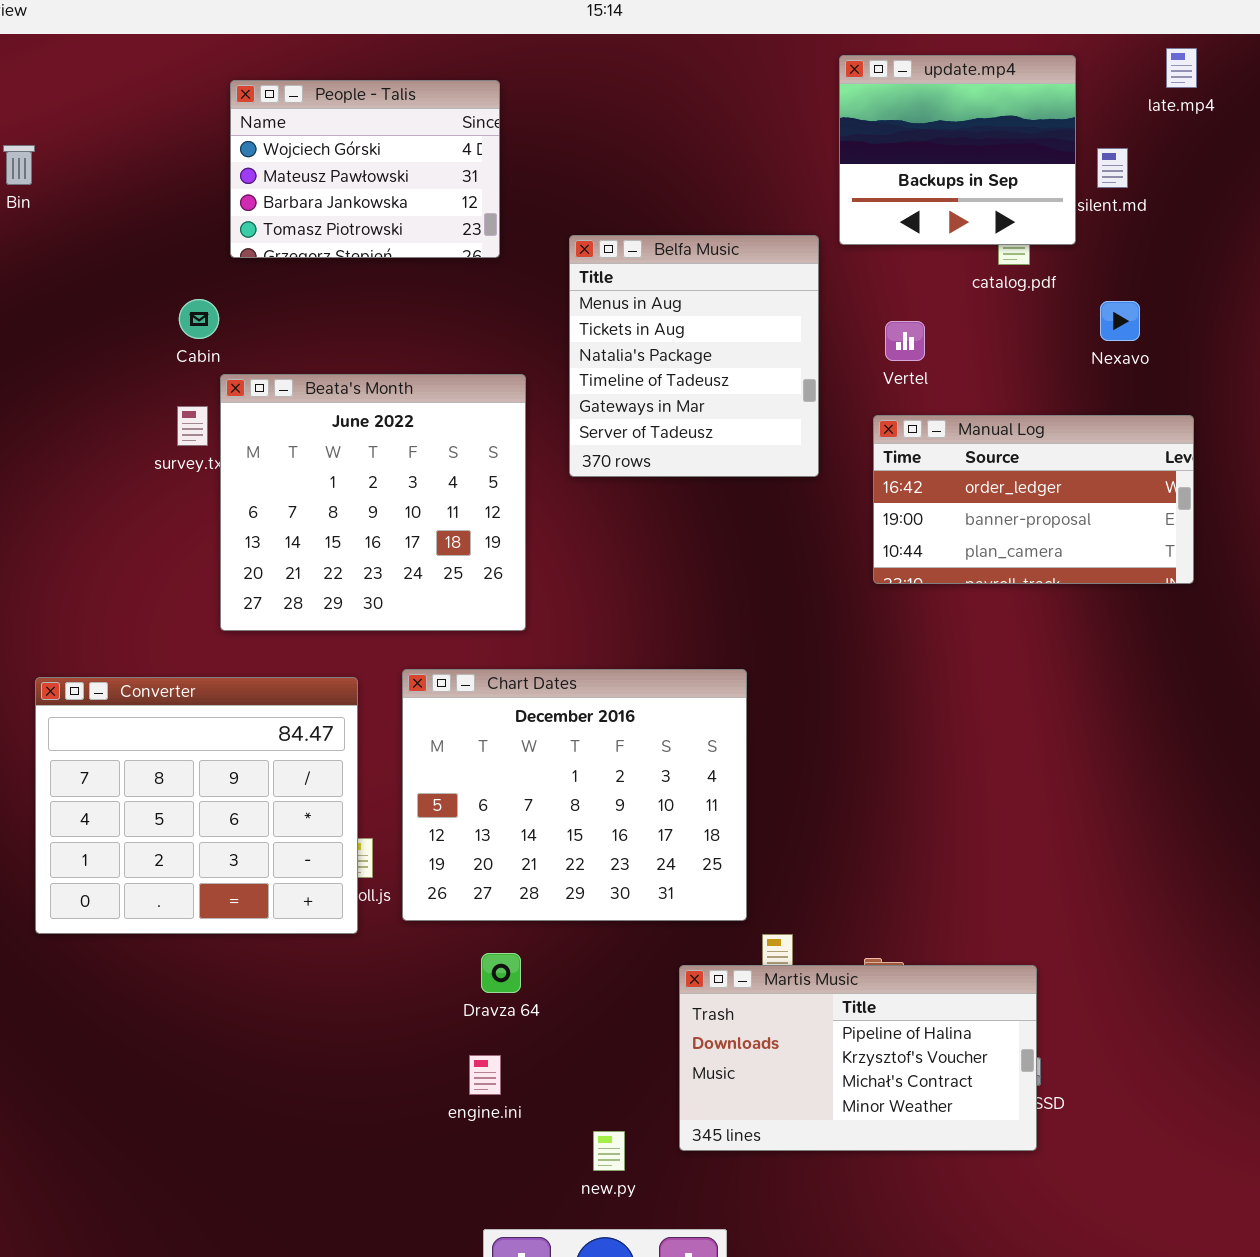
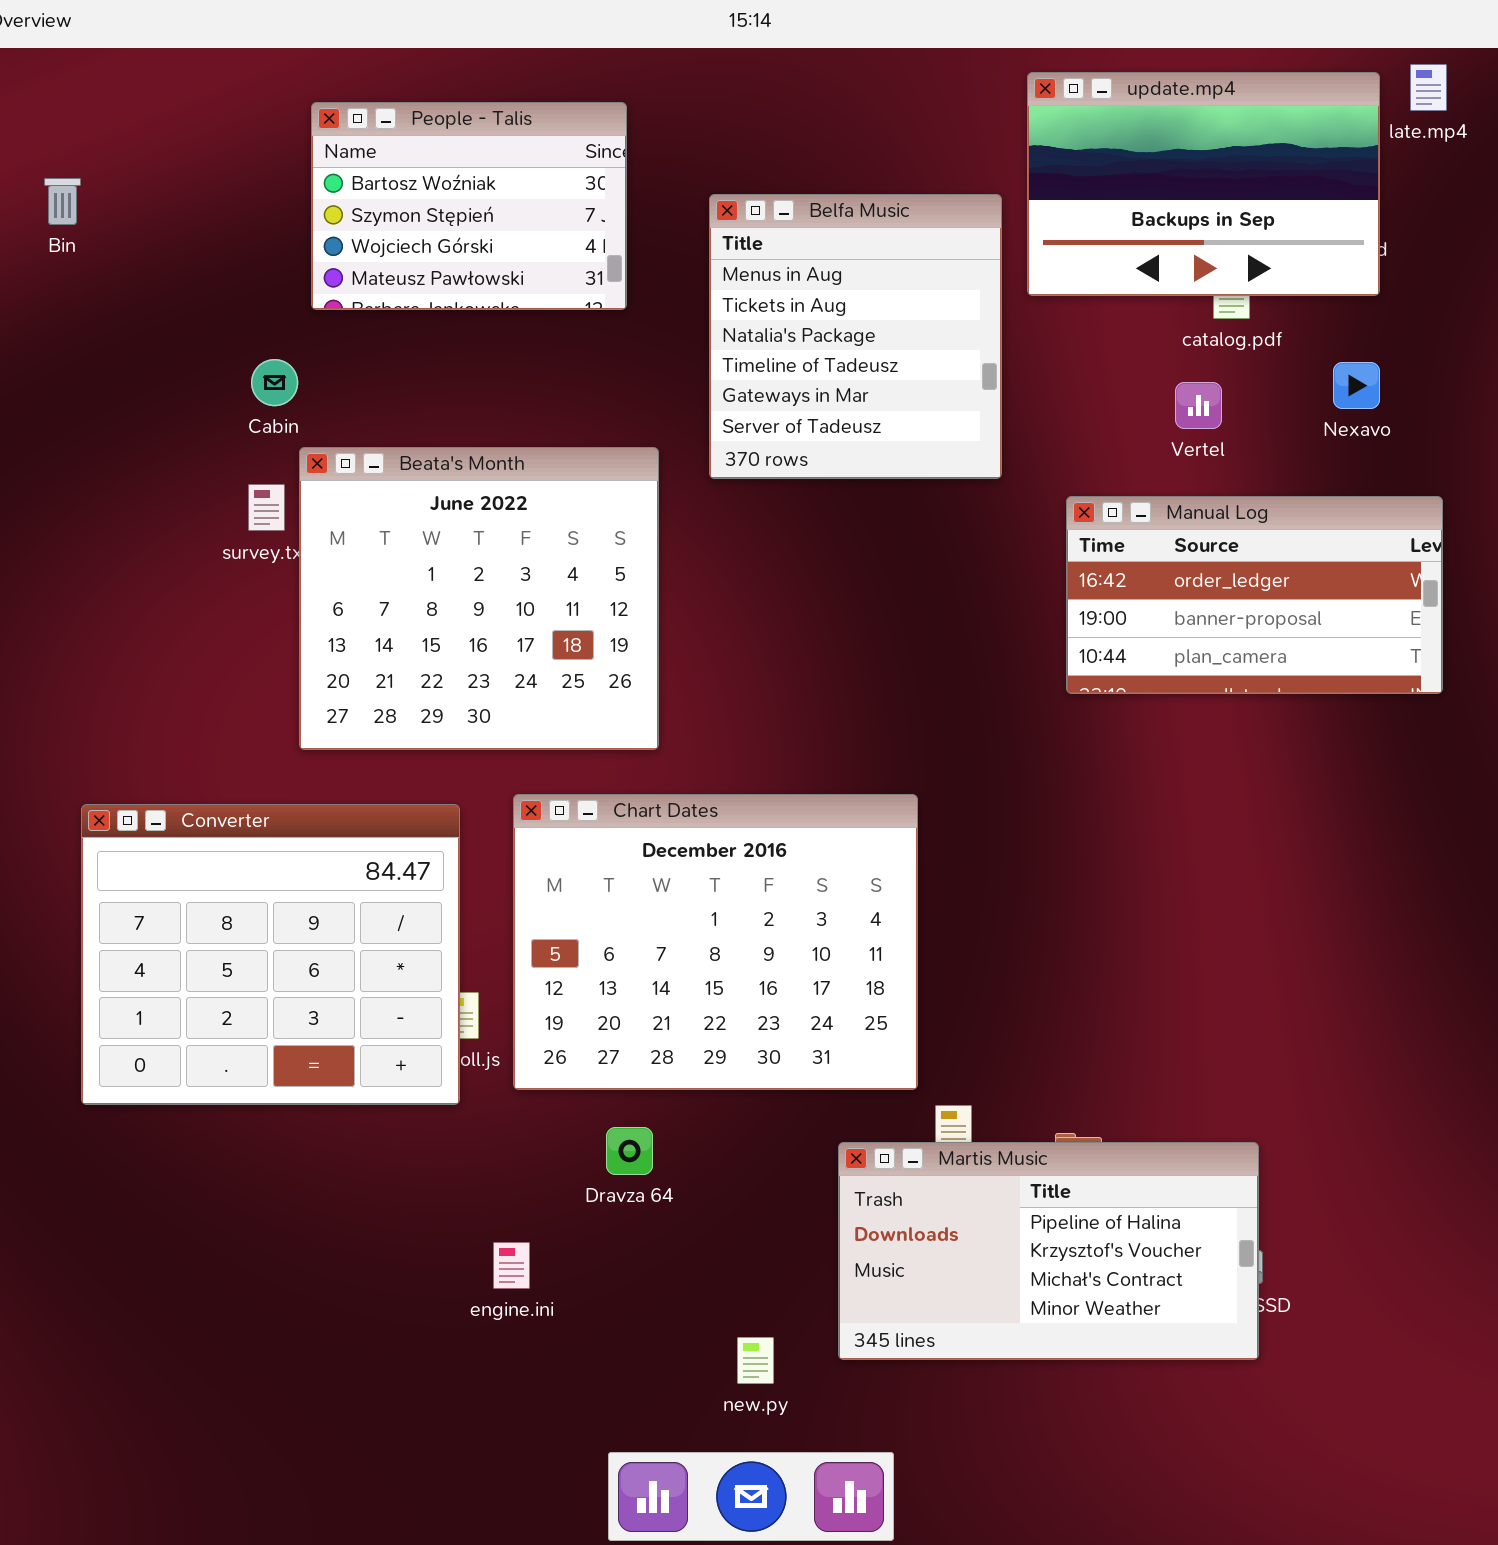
update.mp4: [839,55,1076,245] -> [1027,72,1380,296], resized
People - Talis: [230,80,500,258] -> [311,102,627,310], scrolled up 2 rows
Belfa Music: [569,235,819,477] -> [709,194,1002,479], moved
Vertel: [885,321,925,361] -> [1175,382,1222,429], moved
engine.ini: [469,1055,501,1095] -> [493,1242,530,1289], moved

